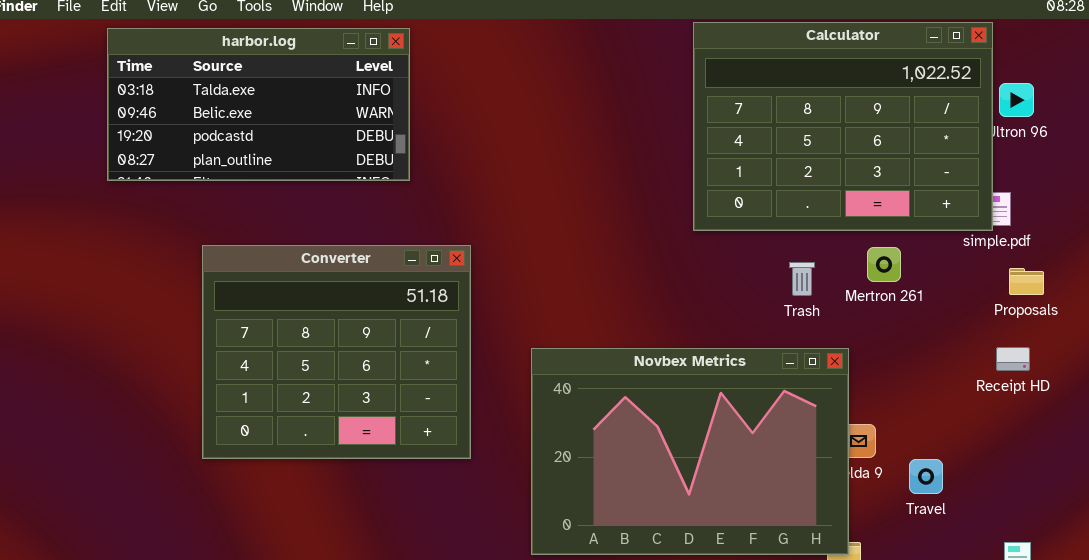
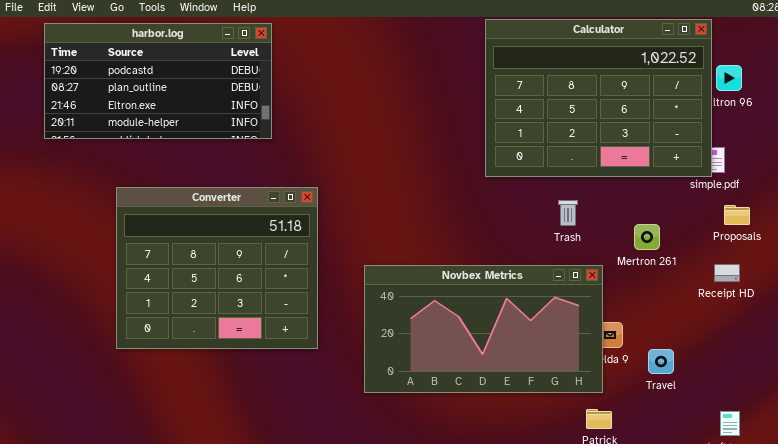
harbor.log: [107,28,410,181] -> [44,23,272,139], scrolled down 2 rows
Mertron 261: [867,247,901,282] -> [634,224,660,250], moved
Novbex Metrics: [531,348,849,555] -> [364,265,603,393], resized

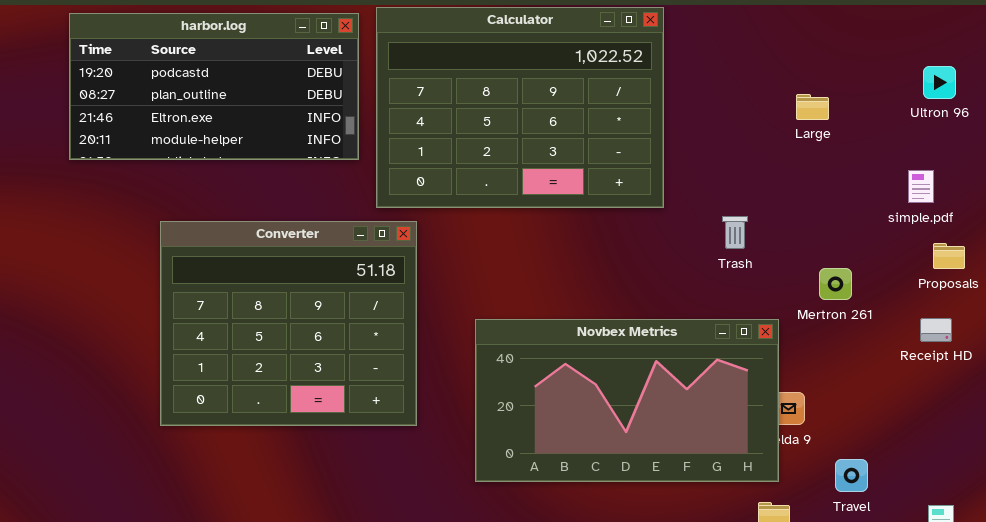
Calculator: [485,19,712,177] -> [376,7,664,208], moved
Trash: [558,200,578,226] -> [722,216,748,249], moved
Travel: [648,349,674,374] -> [835,459,868,492], moved

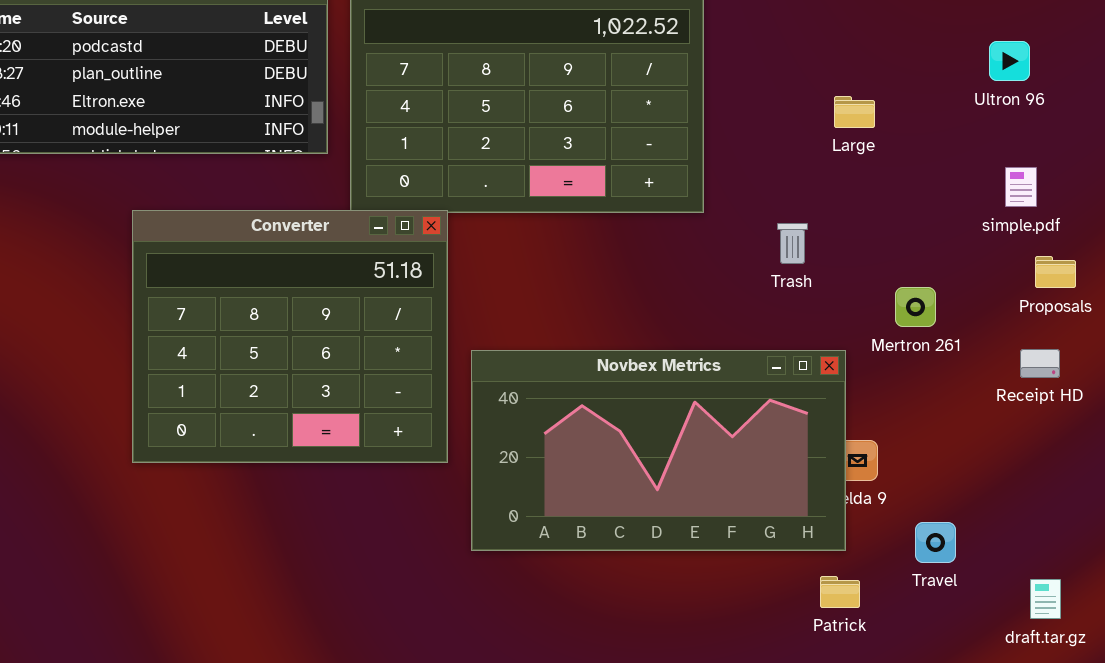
Ultron 96: [923,66,956,99] -> [989,41,1030,81], moved
Large: [796,94,829,120] -> [834,96,875,128], moved
Converter: [160,221,417,426] -> [132,210,448,463], moved

